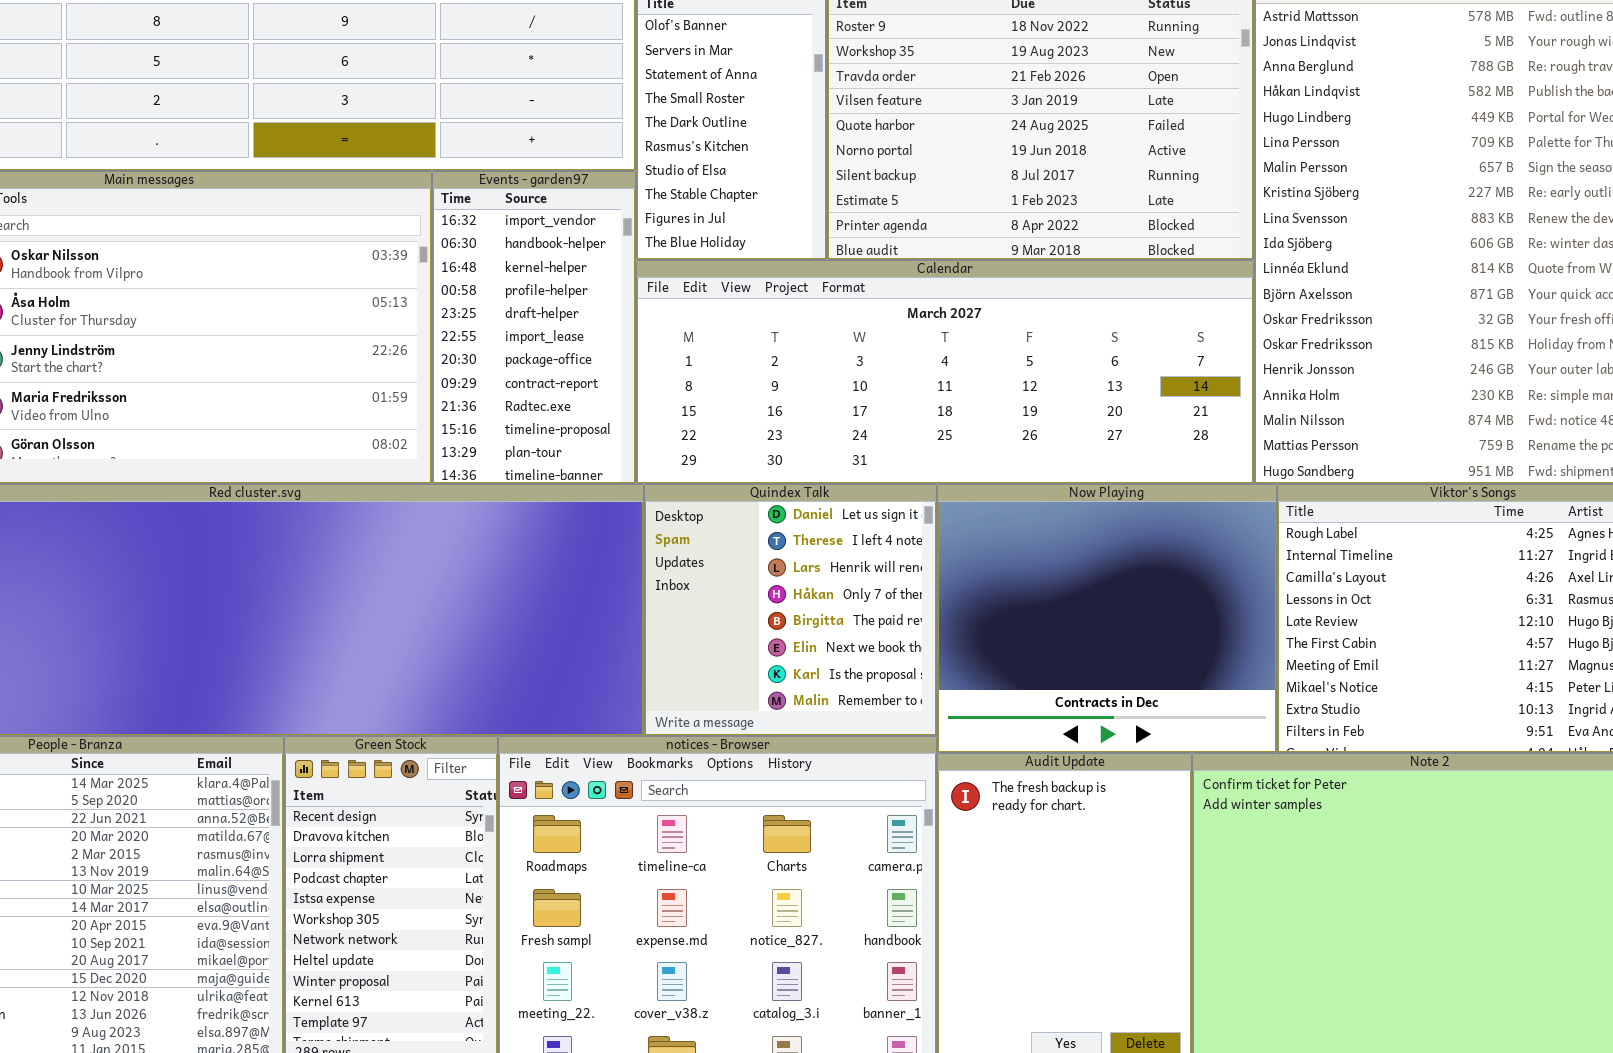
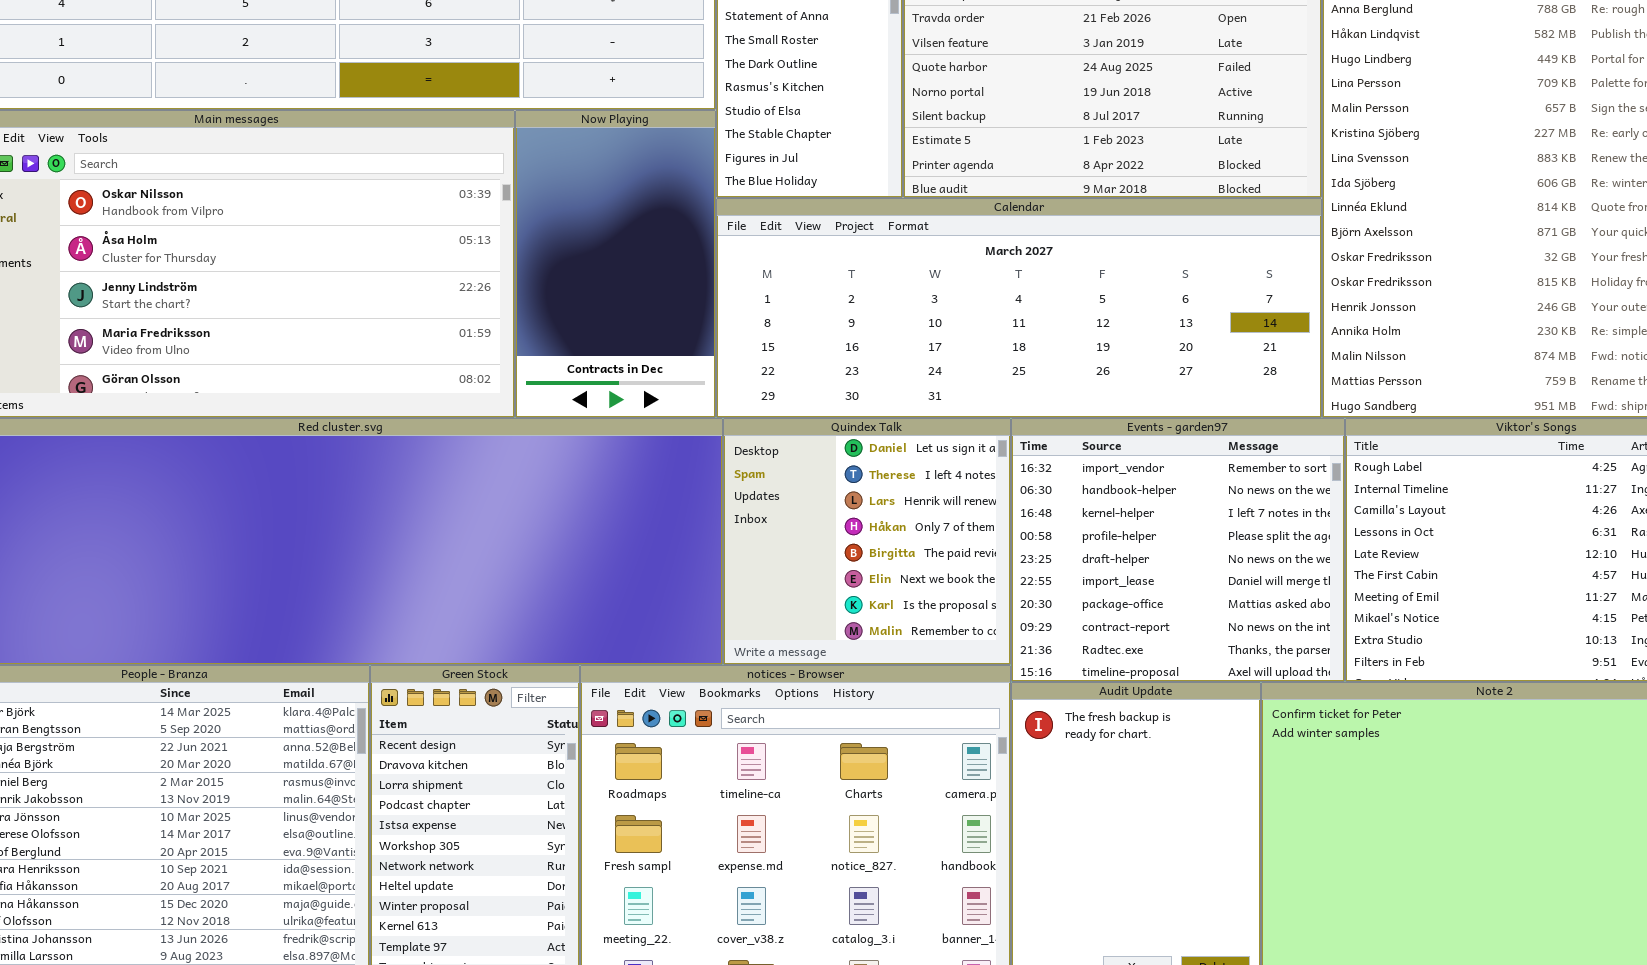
Events - garden97: [432,171,636,484] -> [1011,418,1345,682], moved, resized
Now Playing: [937,484,1277,753] -> [515,110,716,418], moved, resized

